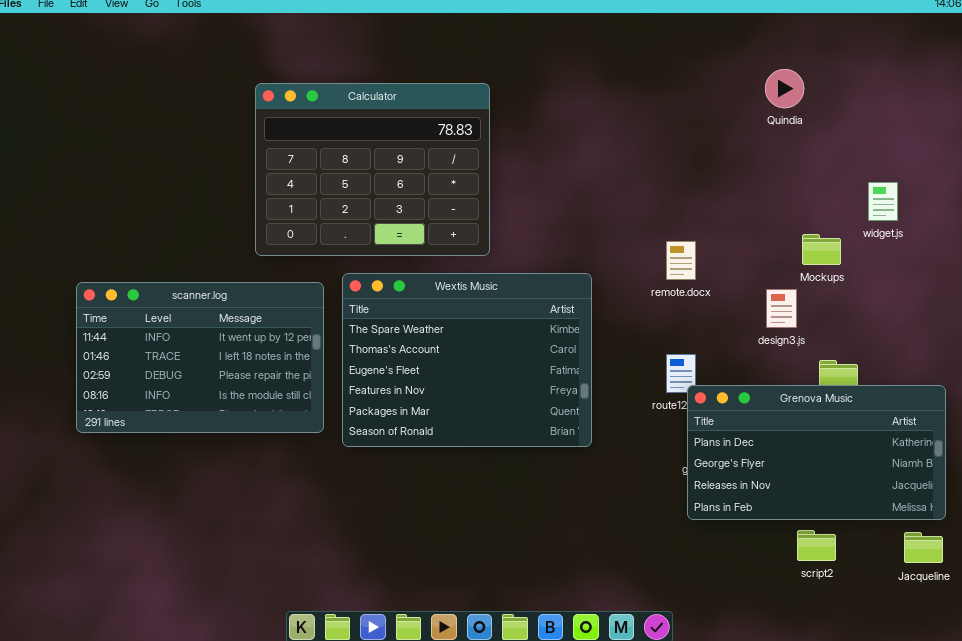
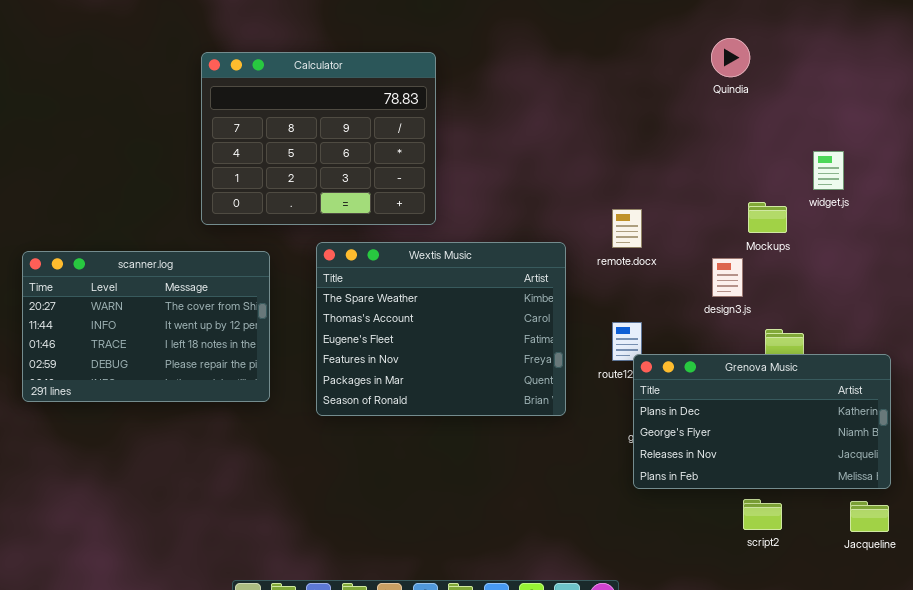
Wextis Music: [342,273,592,447] -> [316,242,566,416], moved
scanner.log: [76,282,324,433] -> [22,251,270,402], scrolled up 1 row

